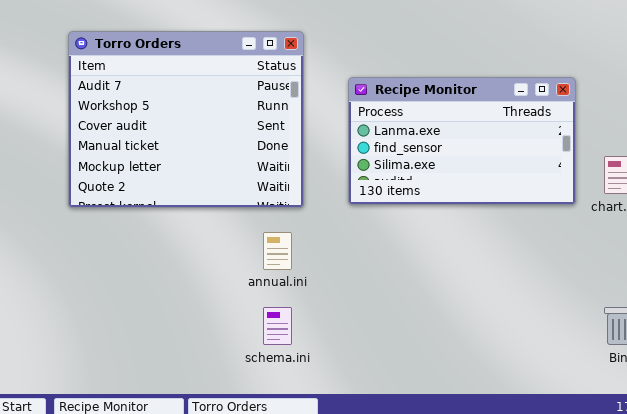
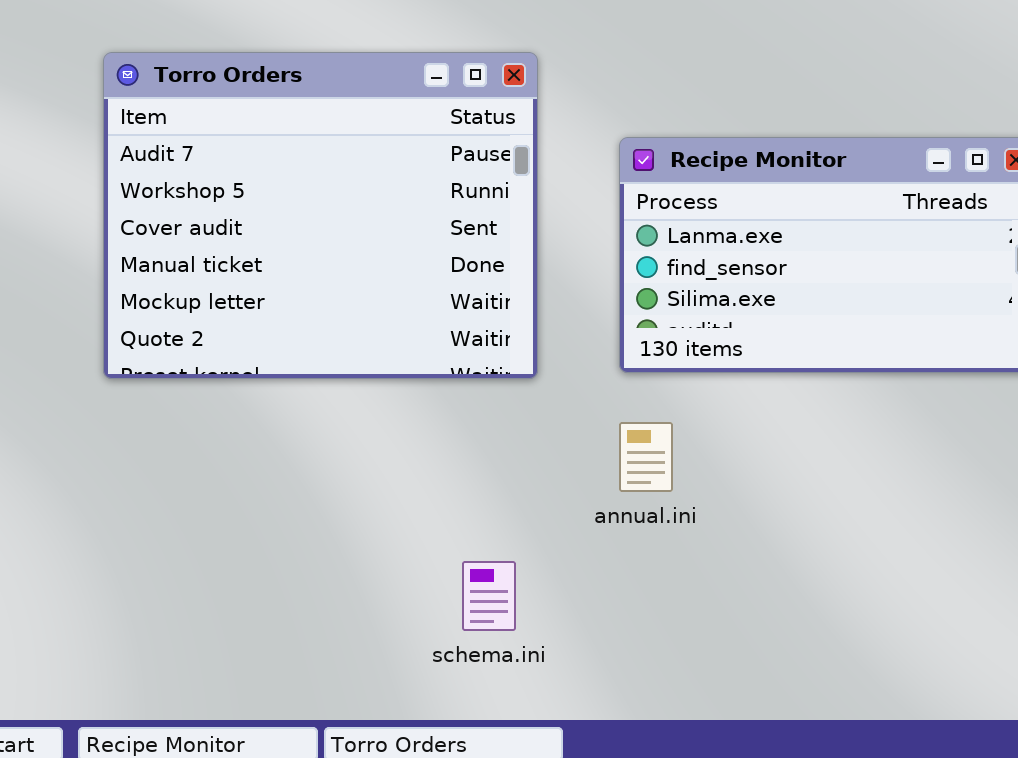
annual.ini: [263,232,292,270] -> [619,422,673,492], moved

